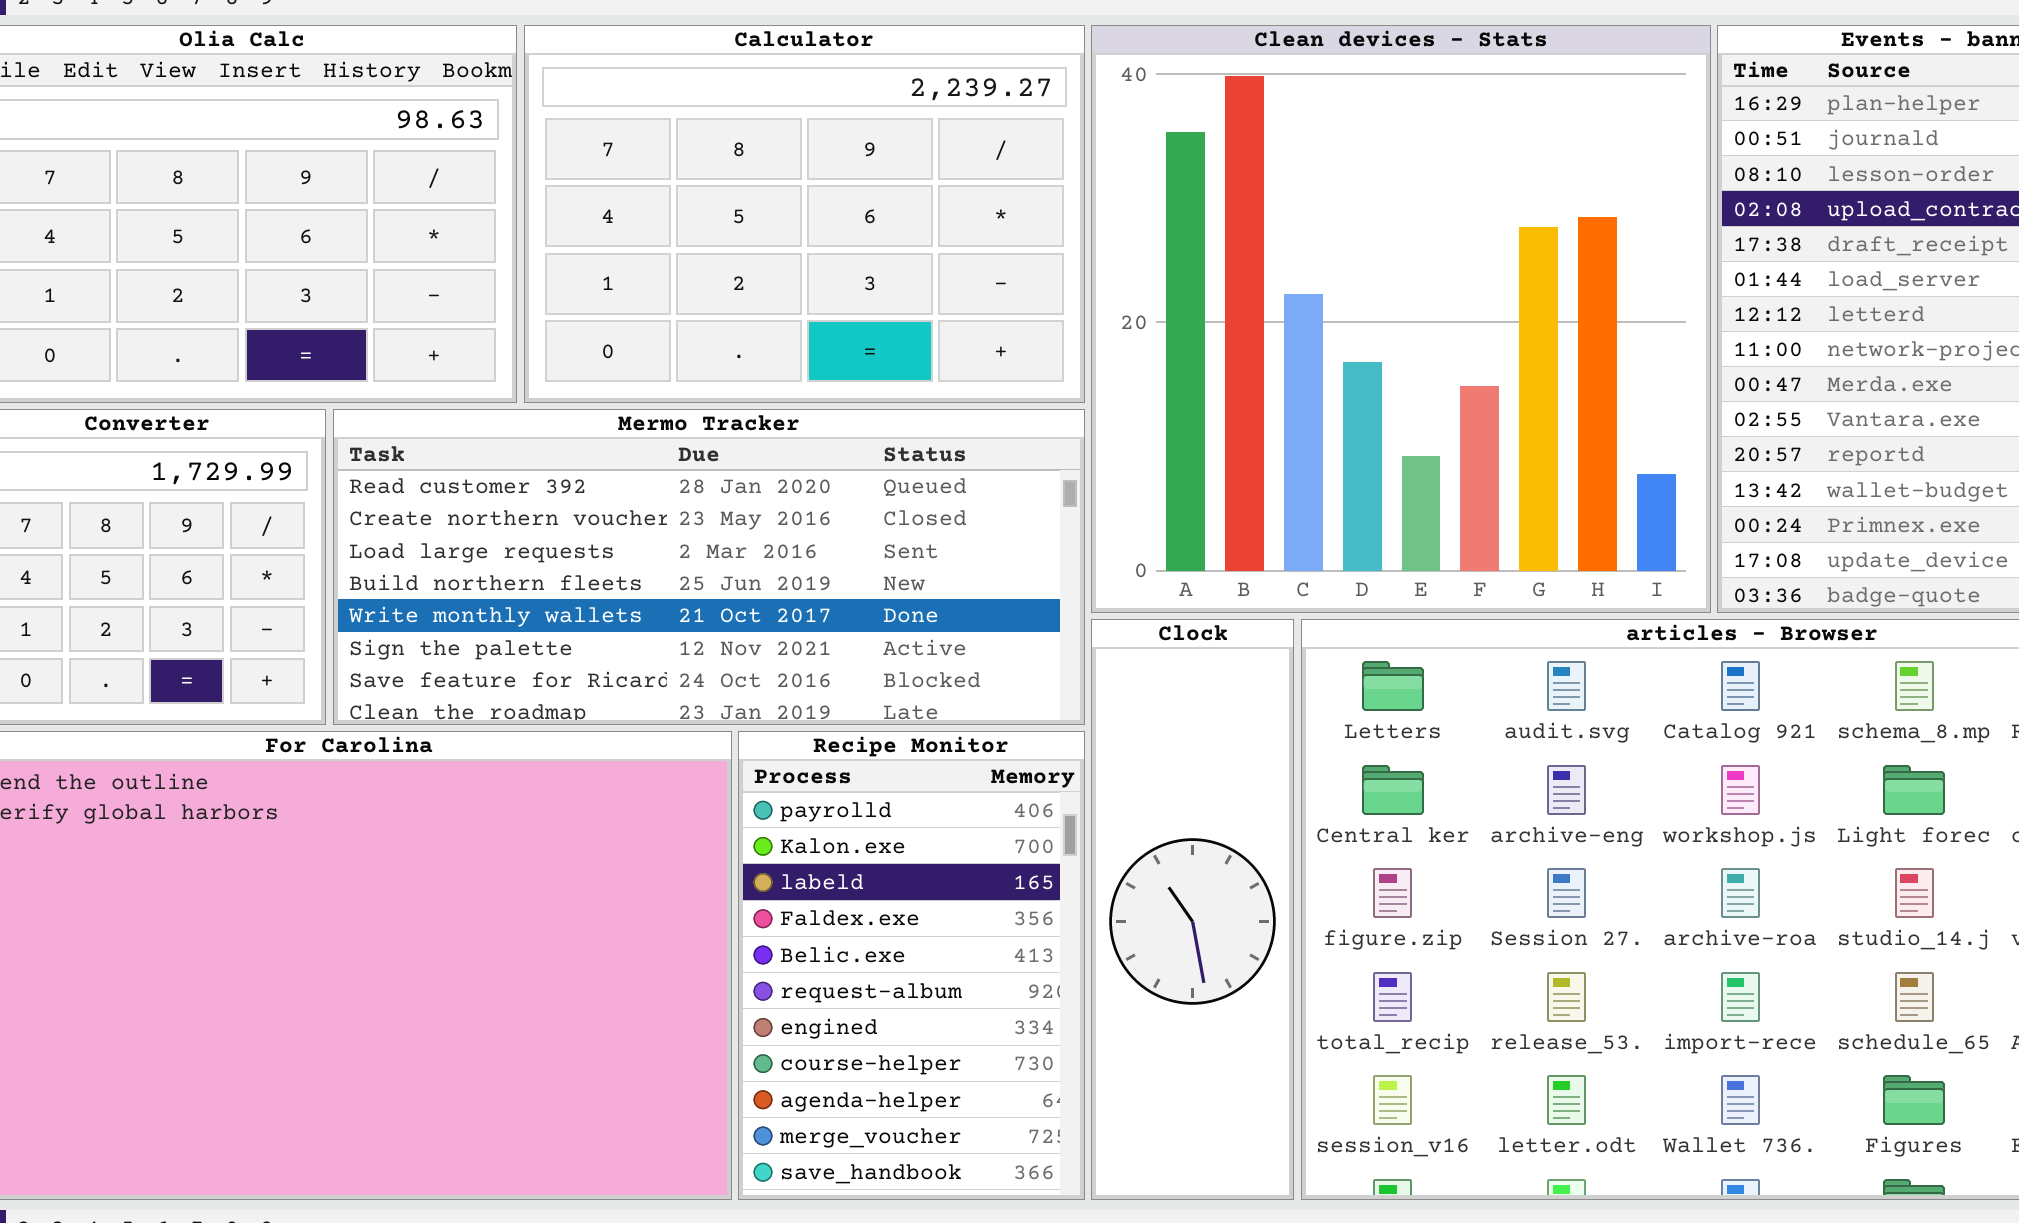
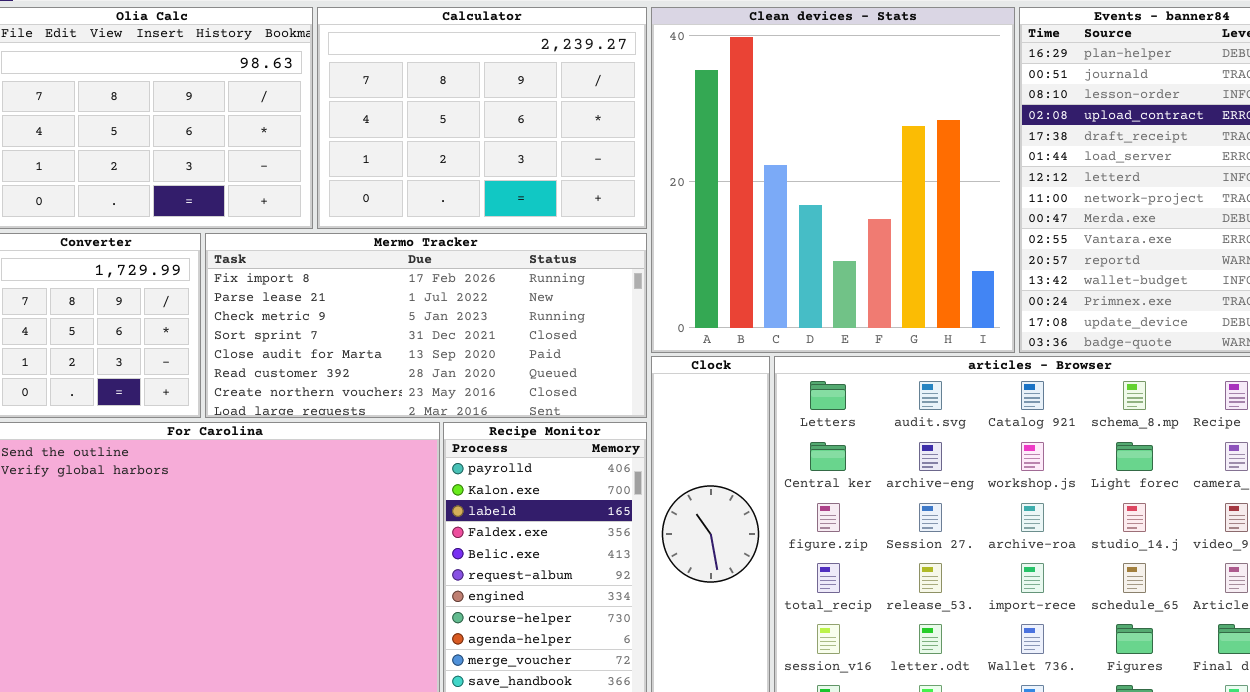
Mermo Tracker: [333,409,1085,725] -> [205,233,647,418], scrolled up 5 rows

